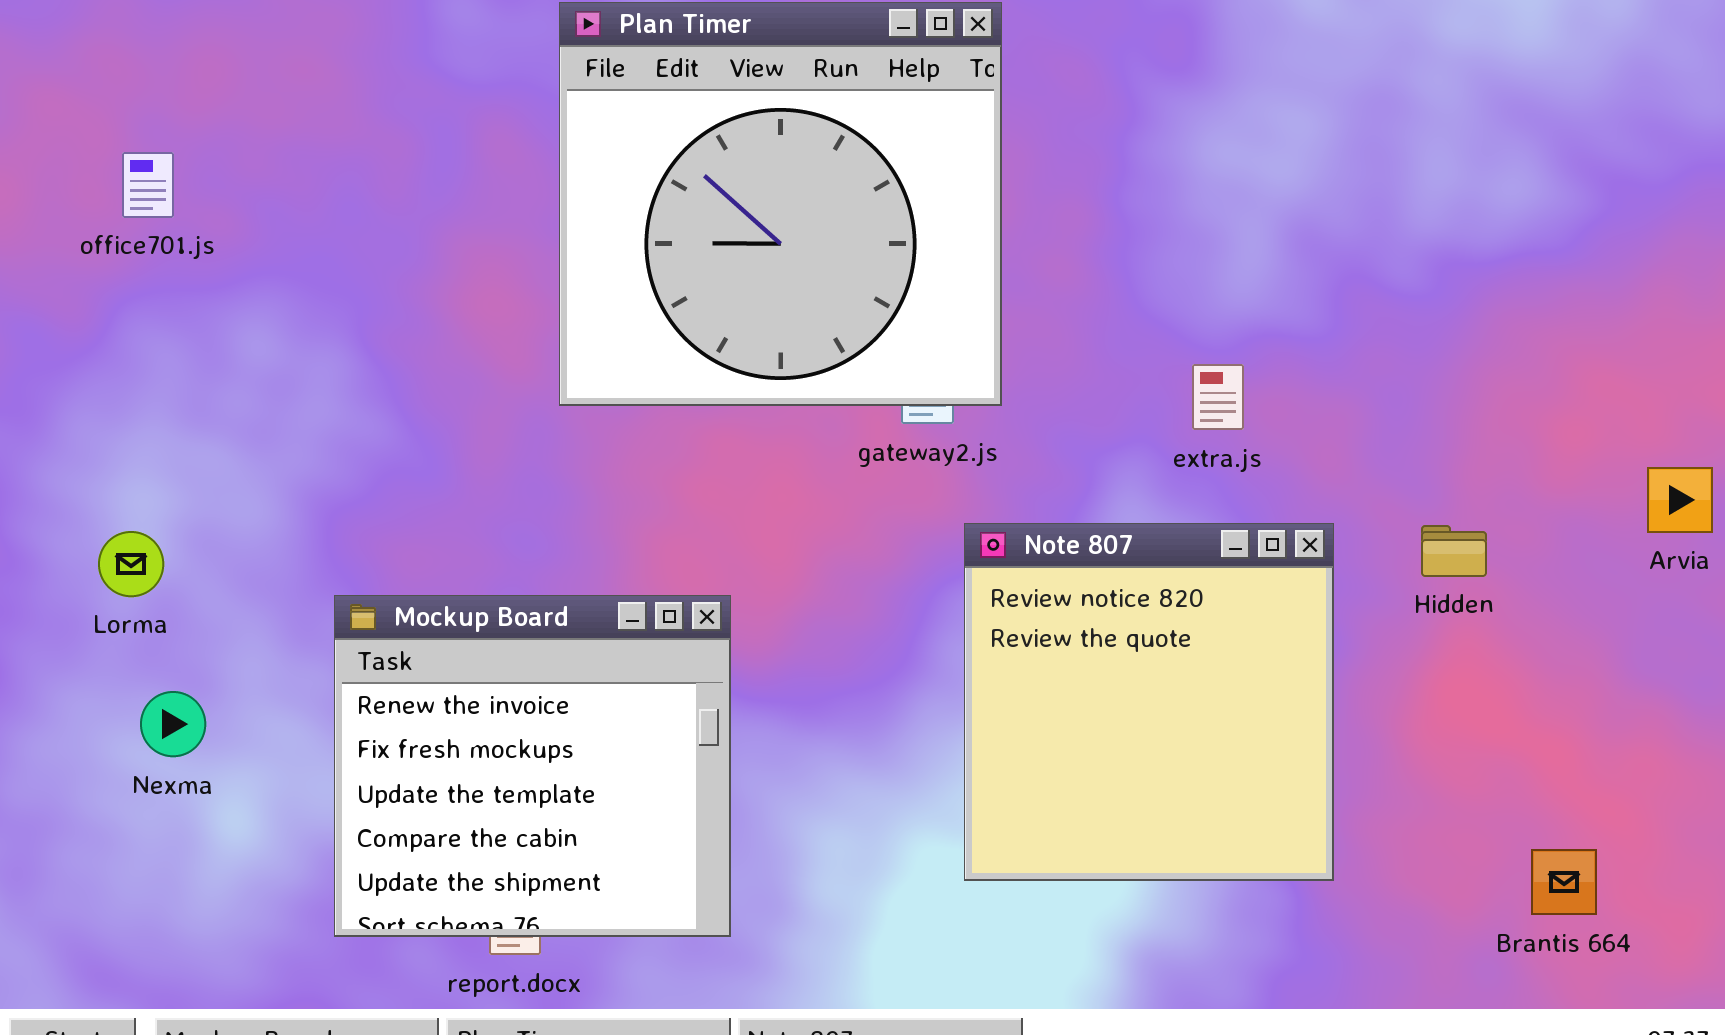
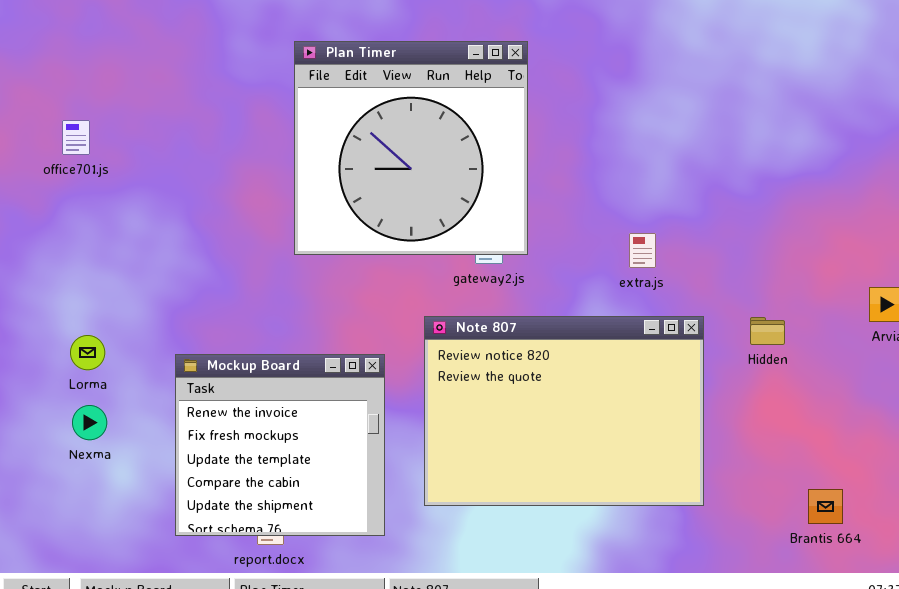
Note 807: [964,523,1334,881] -> [424,316,704,506], resized
Lorma: [98,531,164,597] -> [70,335,105,370], moved

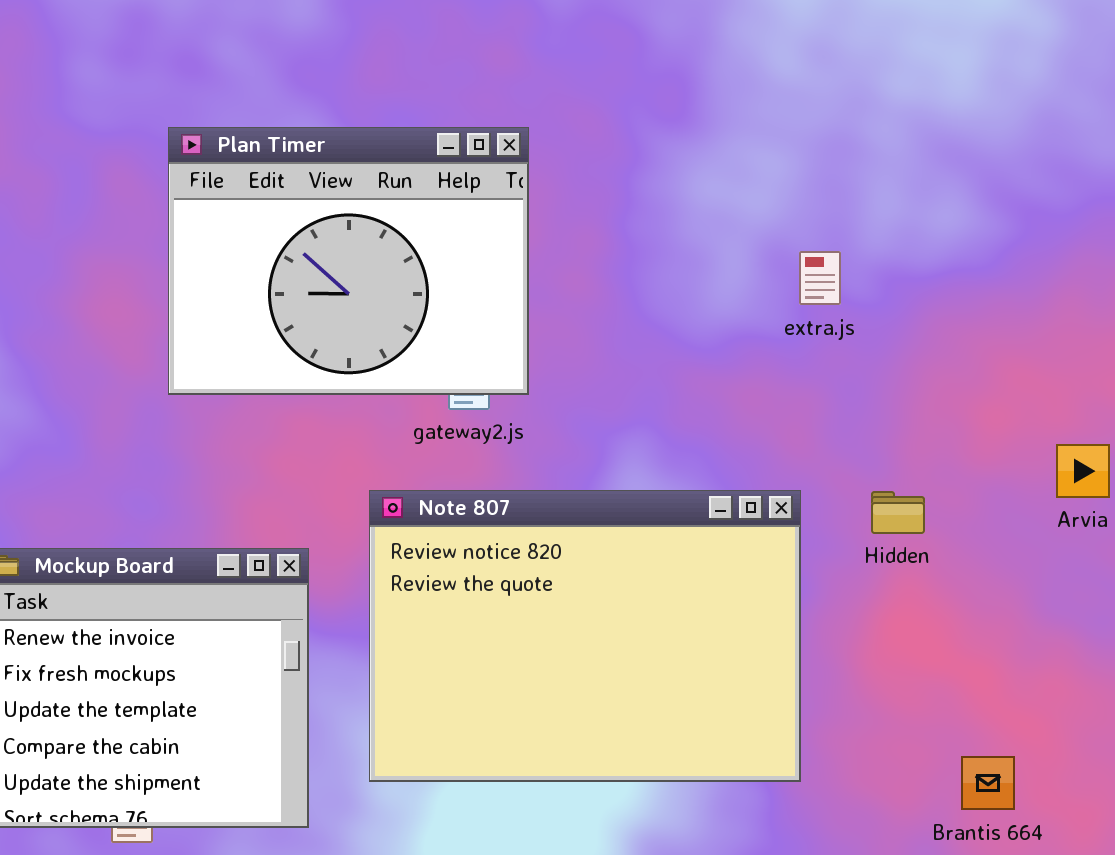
Plan Timer: [294,41,528,255] -> [168,127,529,395], resized
extra.js: [629,233,656,268] -> [799,251,841,305], moved

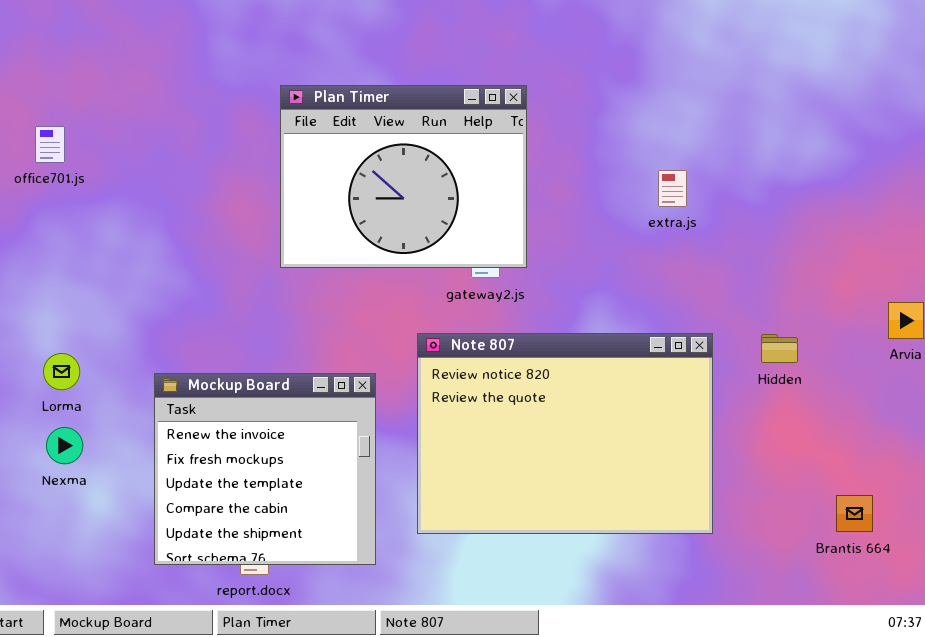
extra.js: [799,251,841,305] -> [658,170,687,207], moved
Brantis 664: [961,756,1015,810] -> [836,495,873,532], moved

